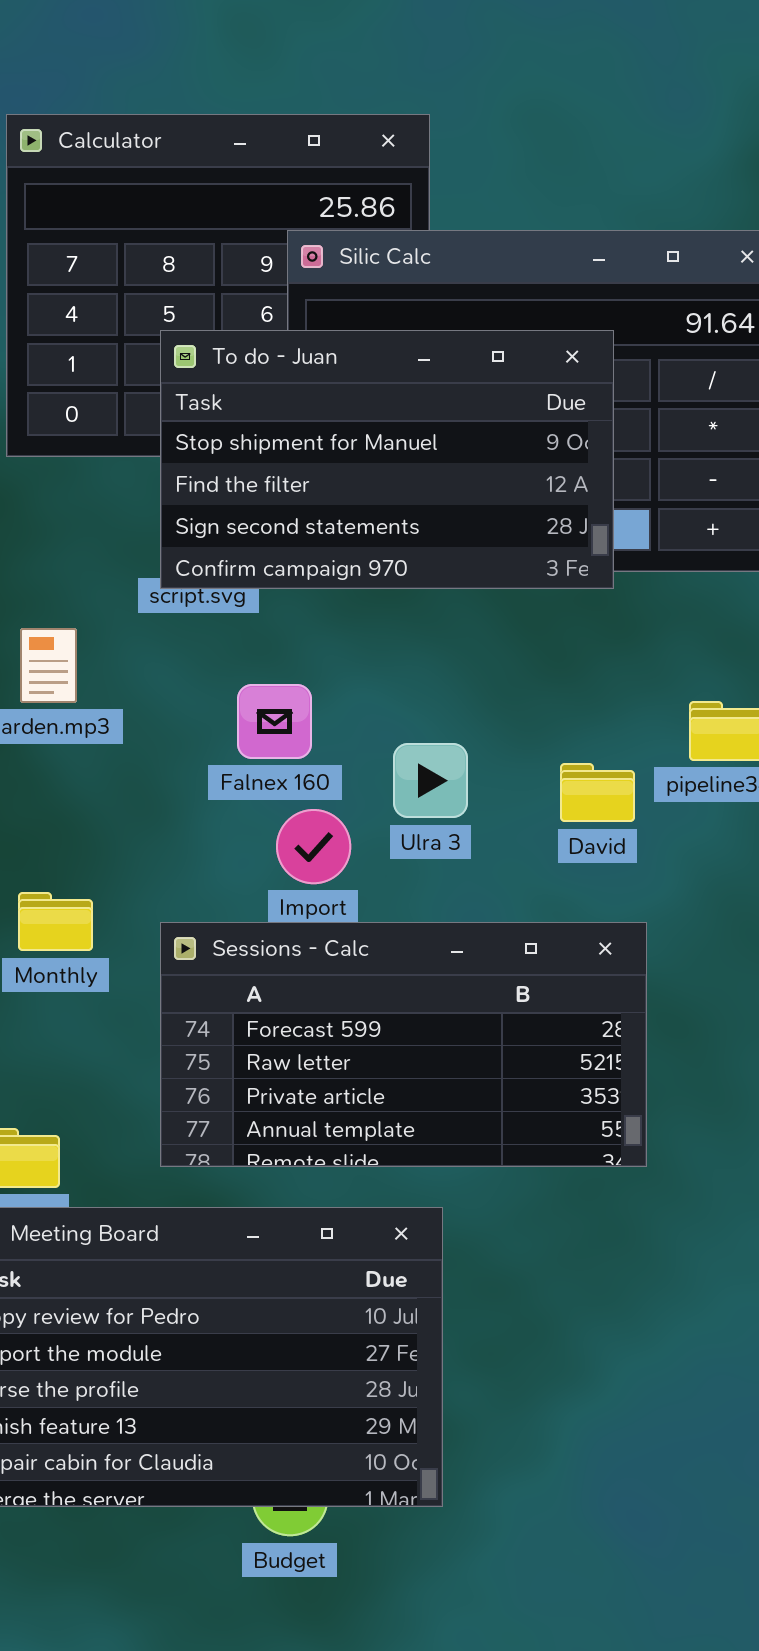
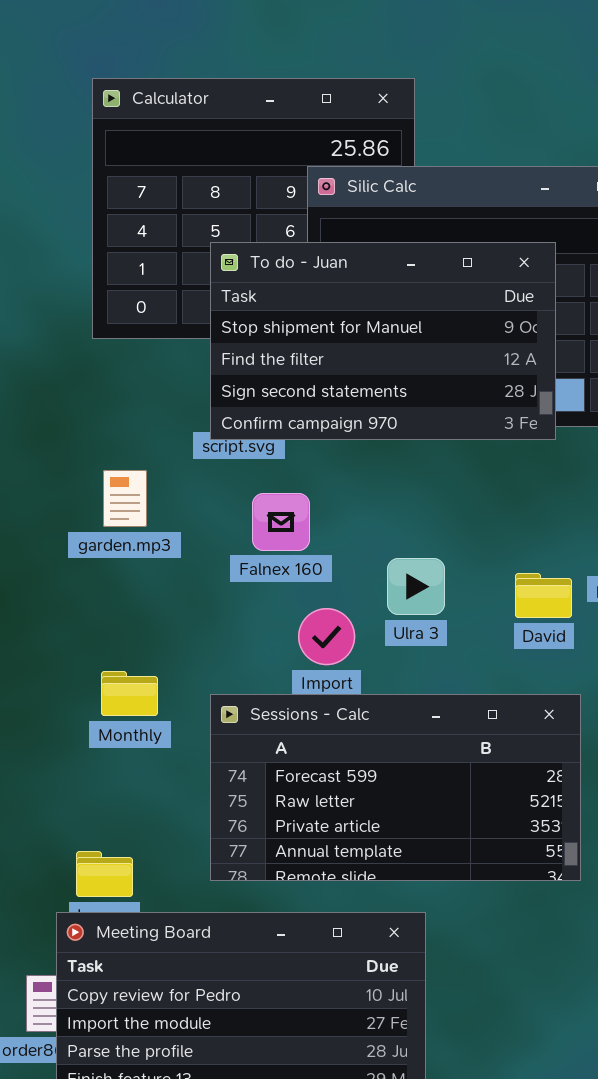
Falnex 160: [237,684,312,759] -> [252,493,310,551], moved

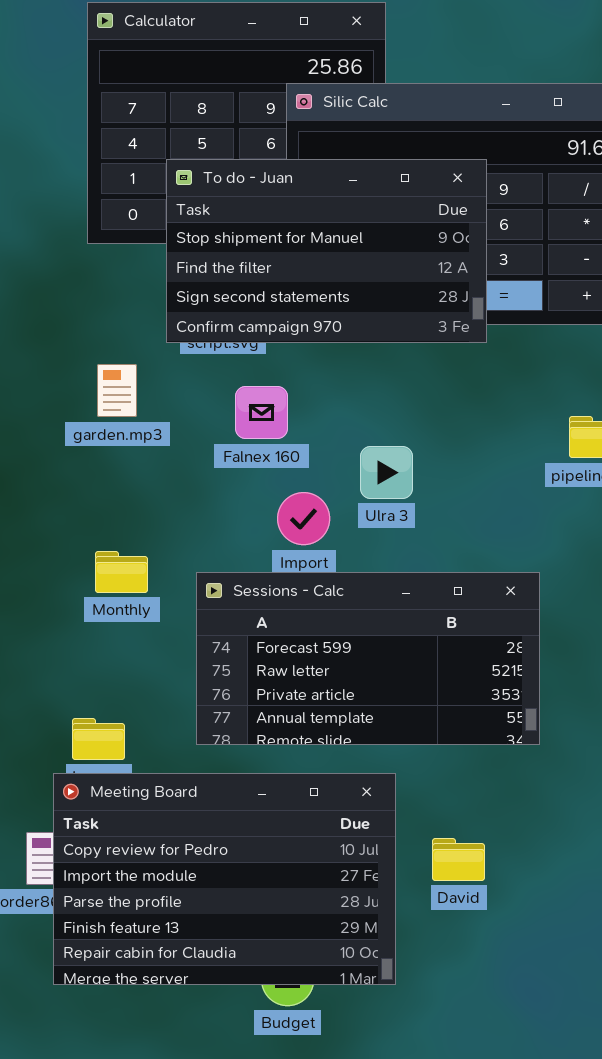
To do - Juan: [210,242,556,440] -> [166,159,487,343], moved
David: [515,573,572,618] -> [432,838,485,881], moved

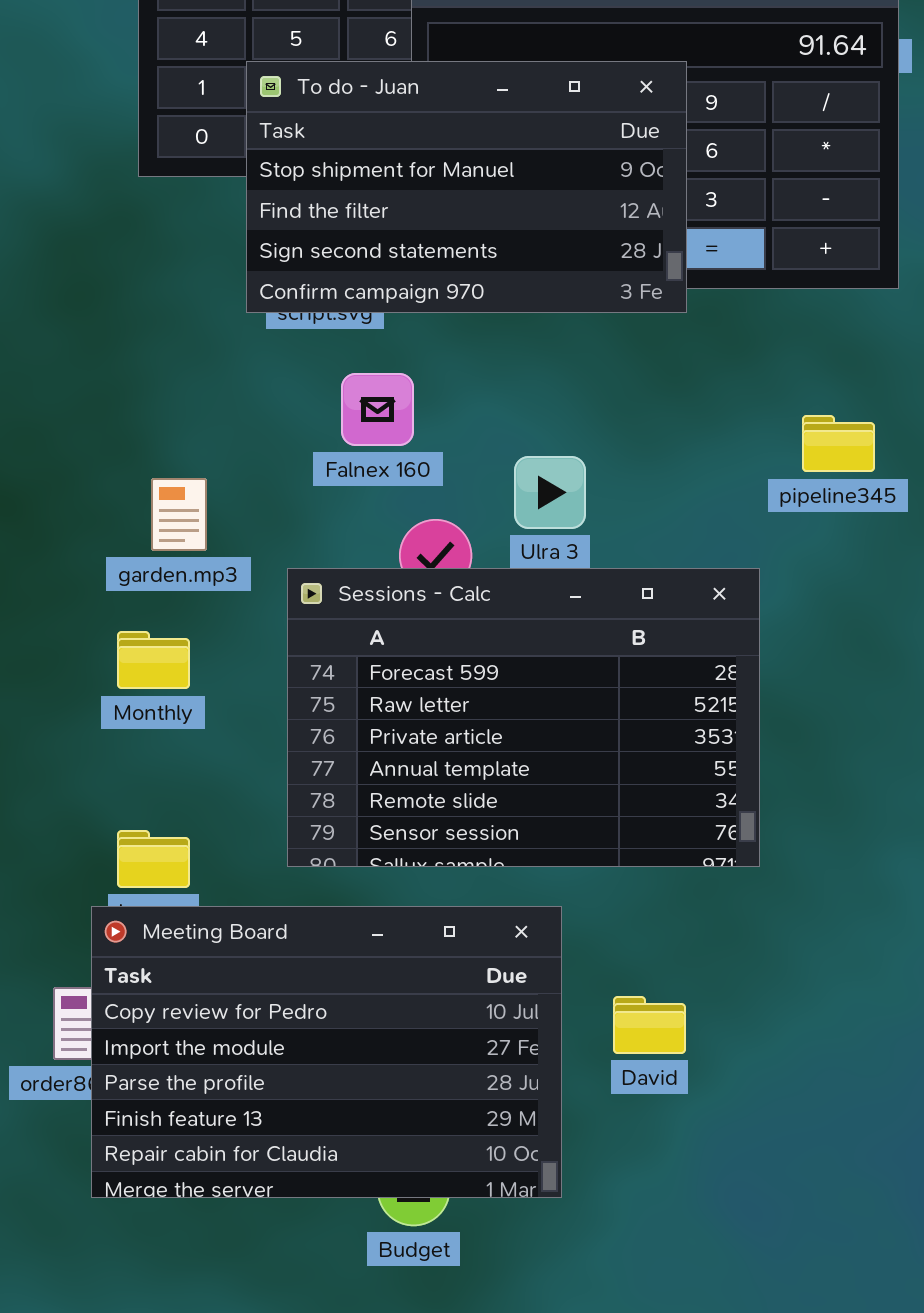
garden.mp3: [97,364,137,417] -> [151,478,207,551], moved
Monthly: [95,551,148,593] -> [117,631,190,689], moved
Sessions - Calc: [196,572,540,745] -> [287,568,760,867], resized

